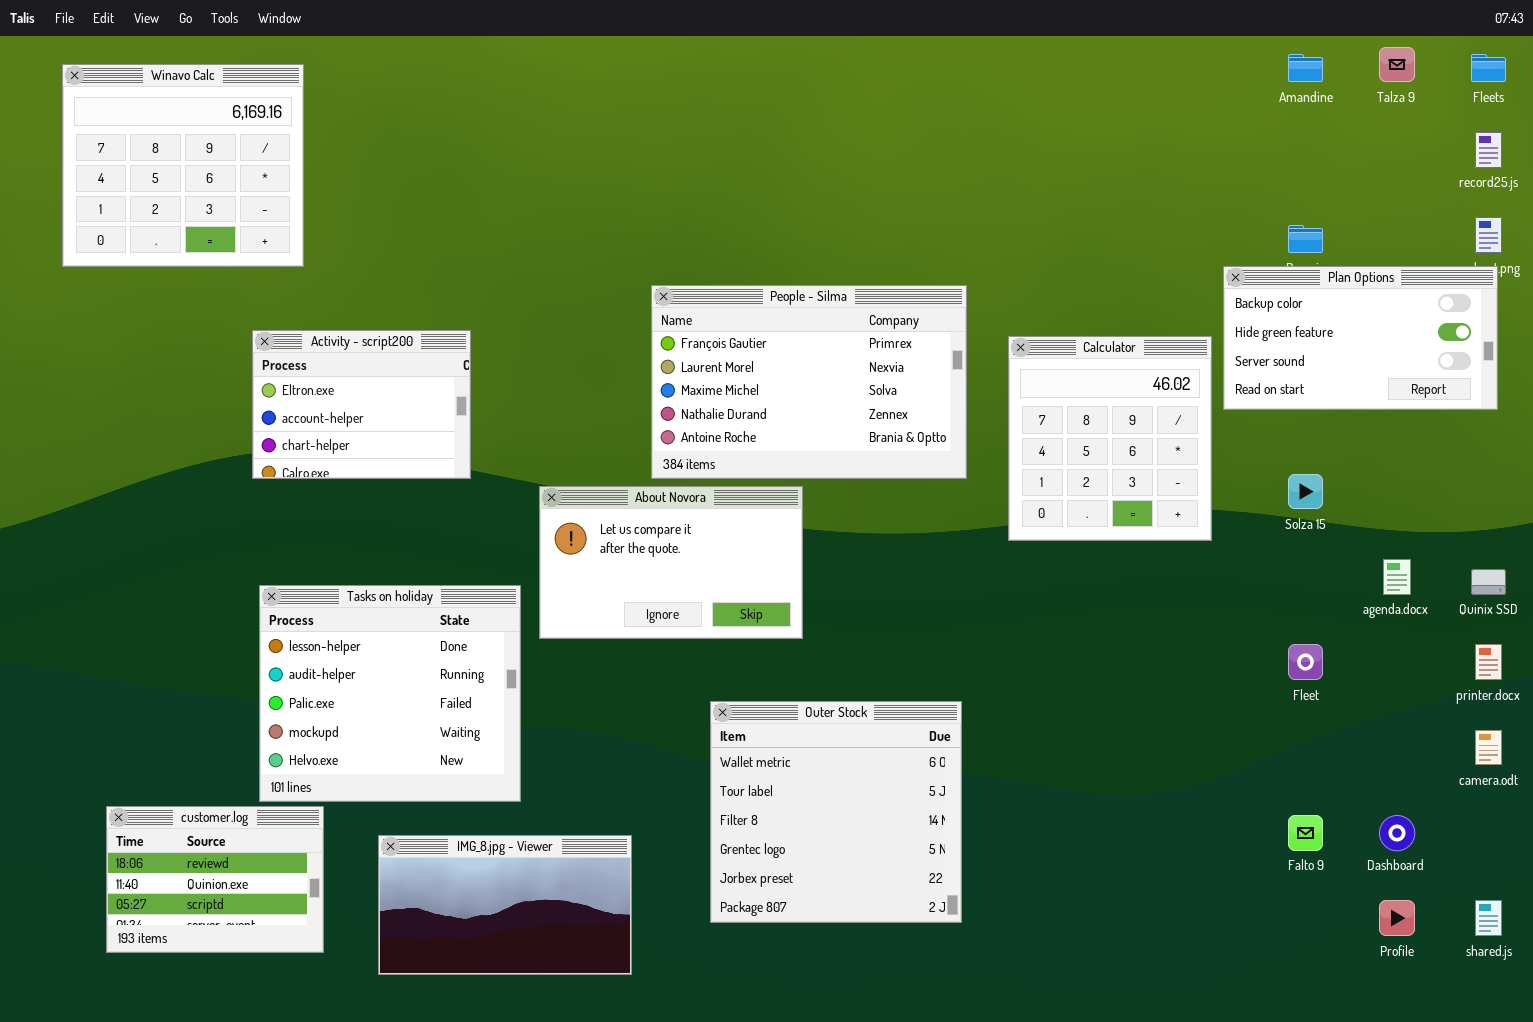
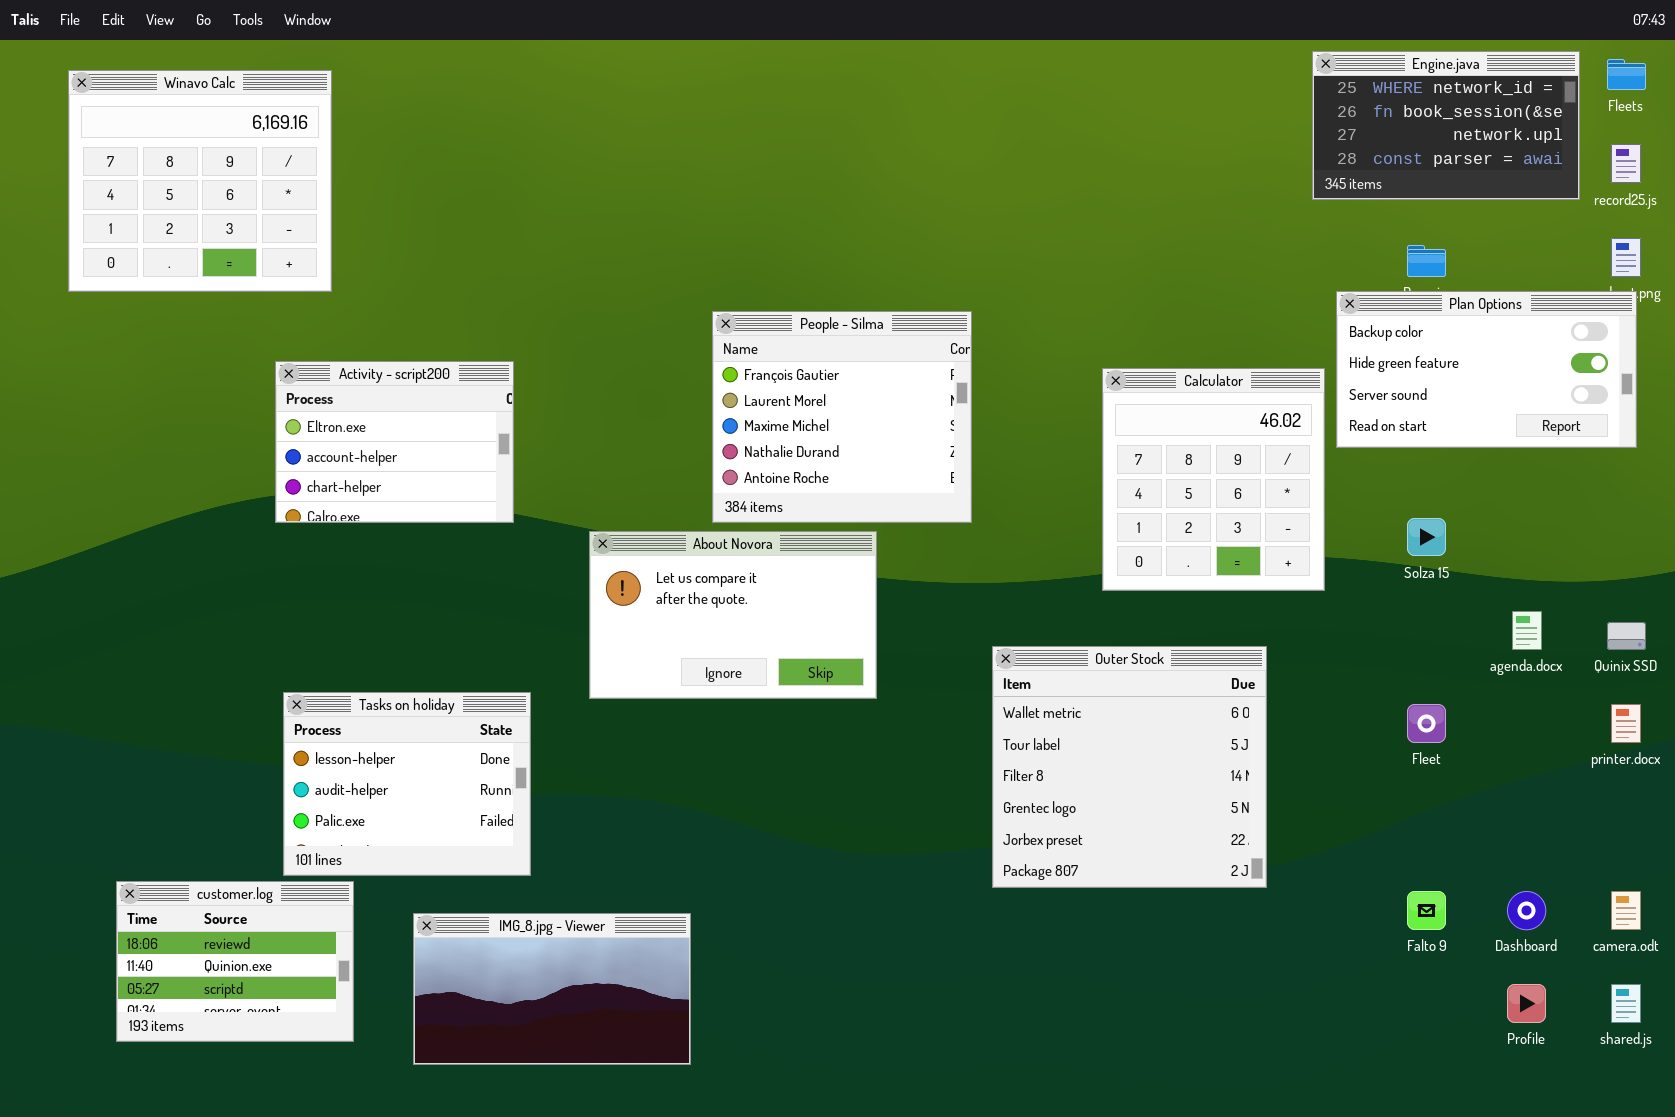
Engine.java: none -> [1312,51,1580,200], opened
People - Silma: [651,285,967,479] -> [712,311,972,523], resized
Tasks on holiday: [259,585,521,802] -> [283,692,531,876], resized
Outer Stock: [710,701,962,923] -> [992,646,1267,888], moved
camera.odt: [1475,730,1502,765] -> [1611,891,1641,930], moved

